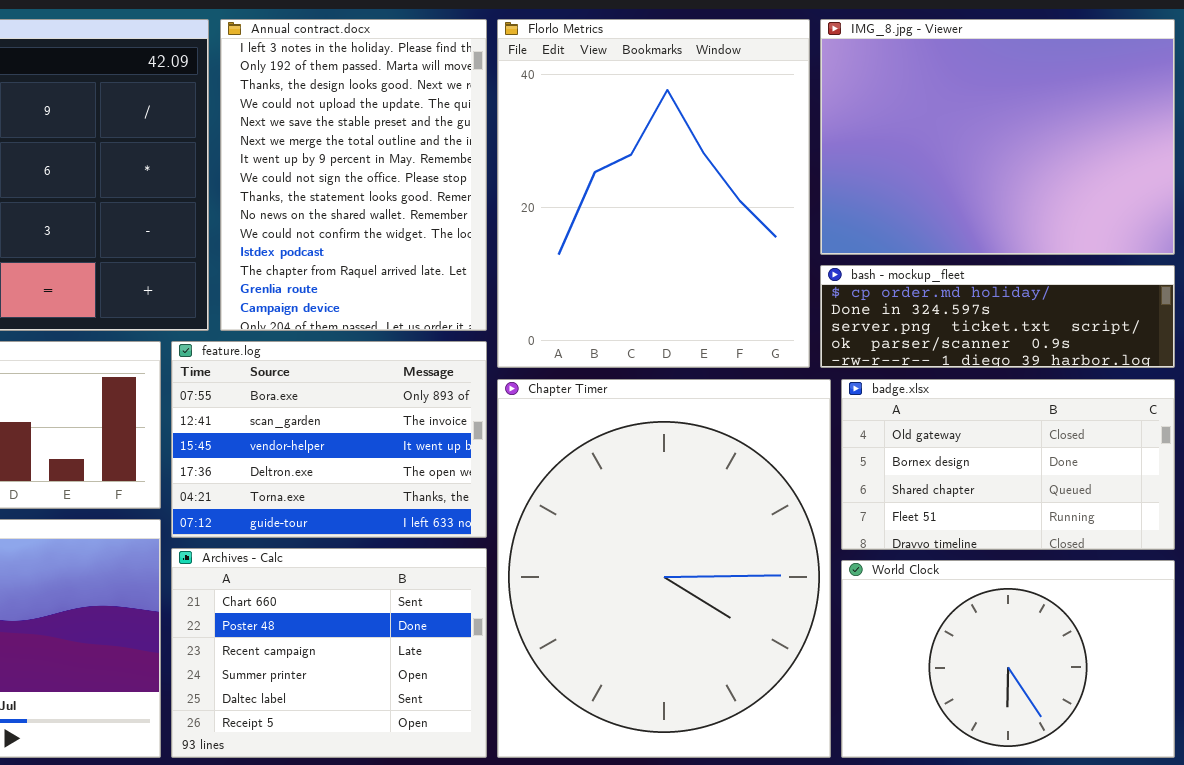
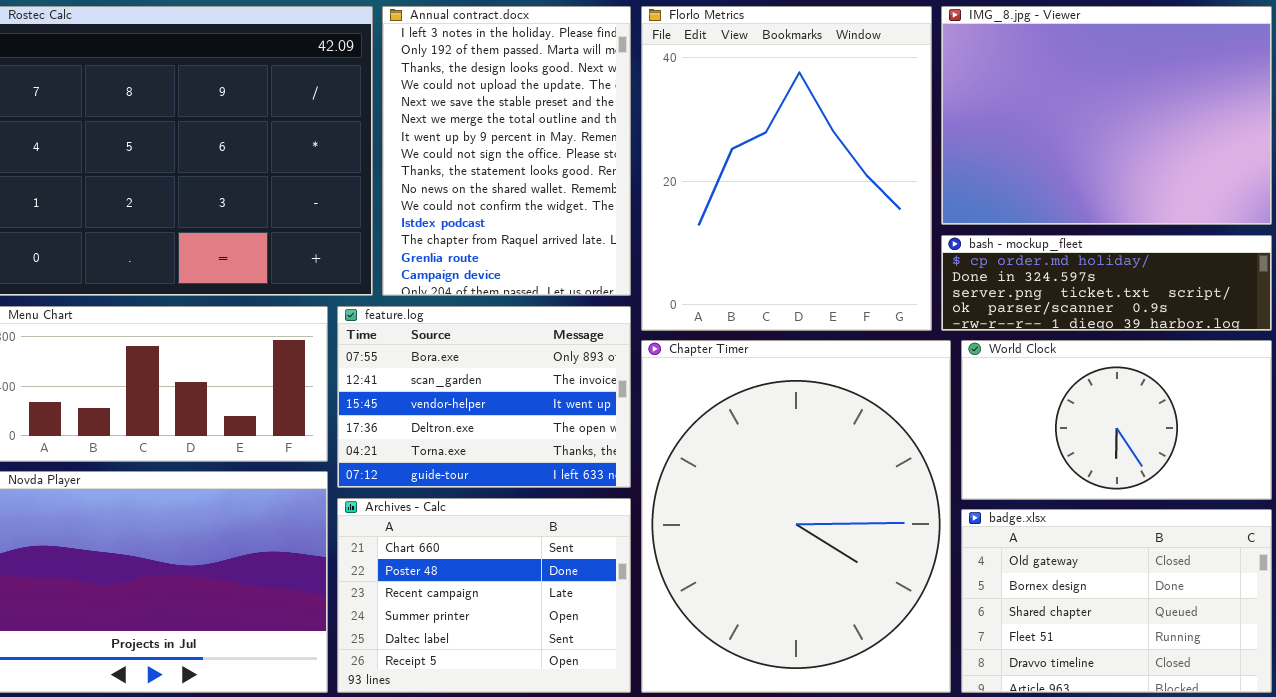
badge.xlsx: [841,379,1175,550] -> [961,509,1272,693], moved, resized
World Clock: [841,560,1175,758] -> [961,340,1272,500], moved, resized

